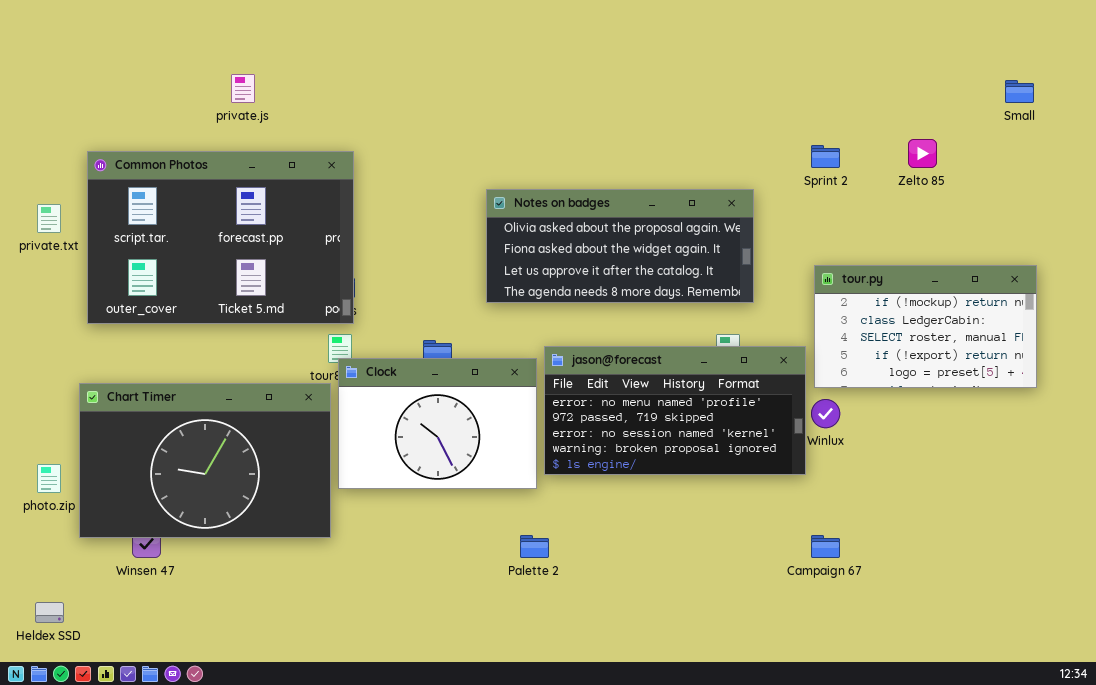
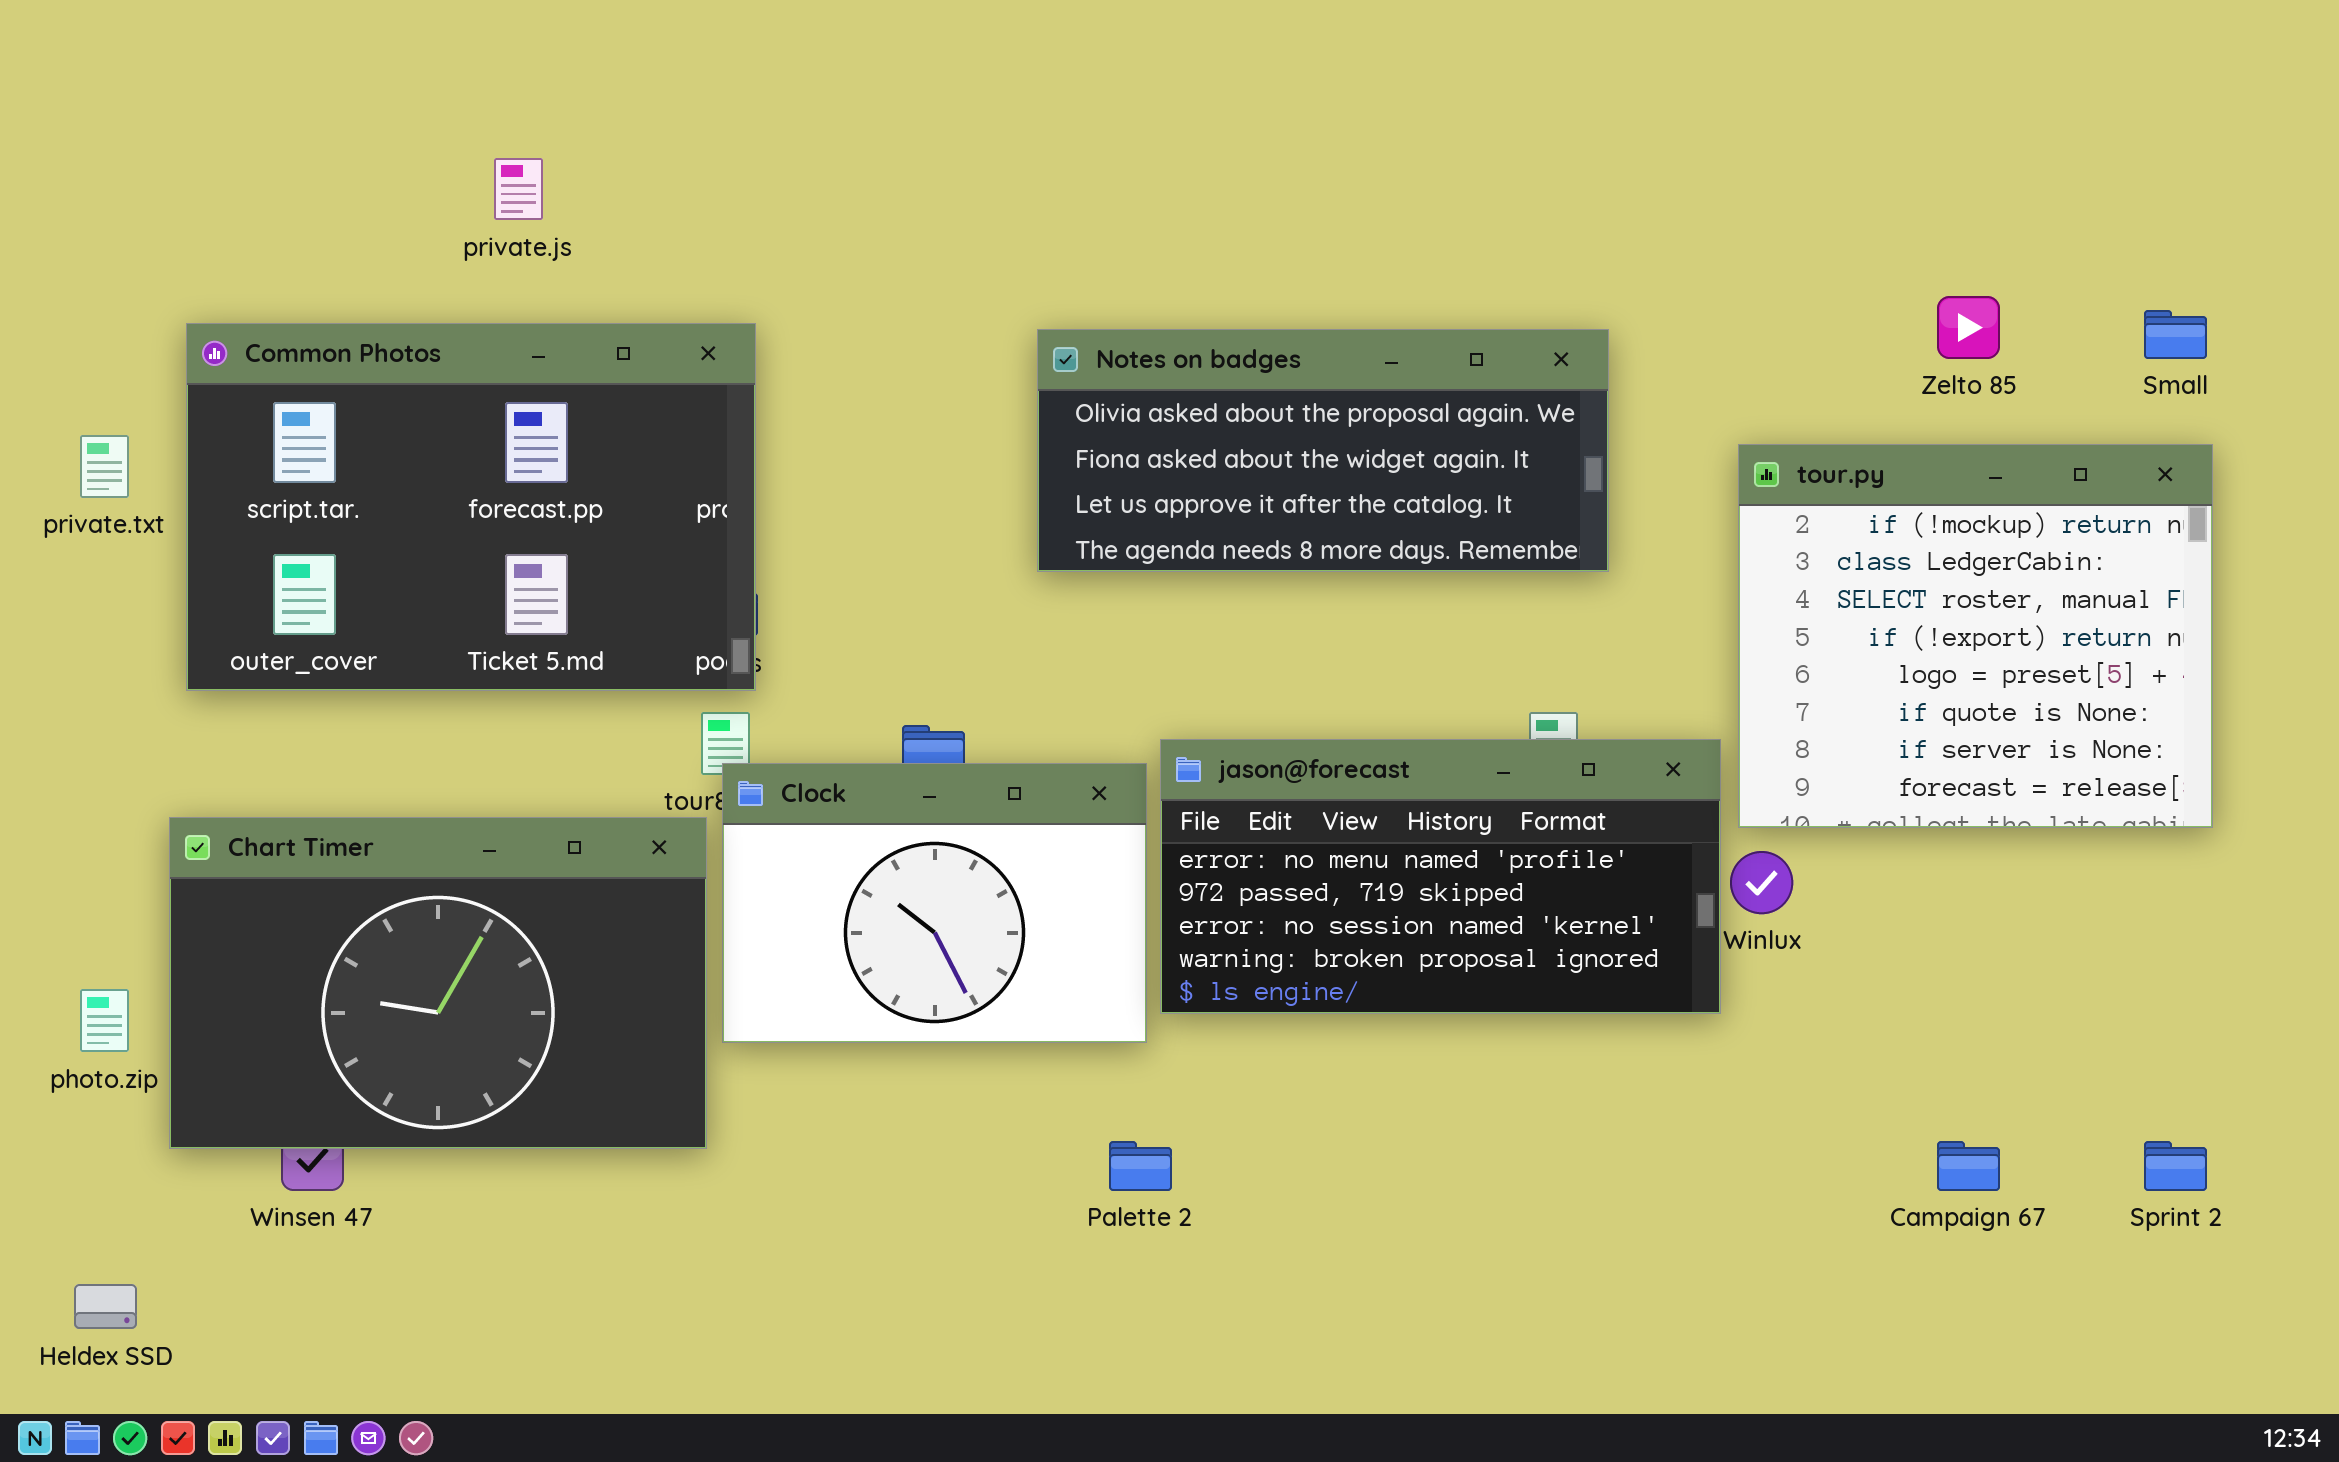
Small: [1005,80,1034,103] -> [2144,310,2207,359], moved
Sprint 2: [811,145,840,168] -> [2144,1141,2207,1191], moved
Notes on badges: [486,189,754,303] -> [1037,329,1609,572], moved
tour.py: [814,265,1037,388] -> [1738,444,2213,828], resized
Campaign 67: [811,535,840,558] -> [1937,1141,2000,1191], moved

